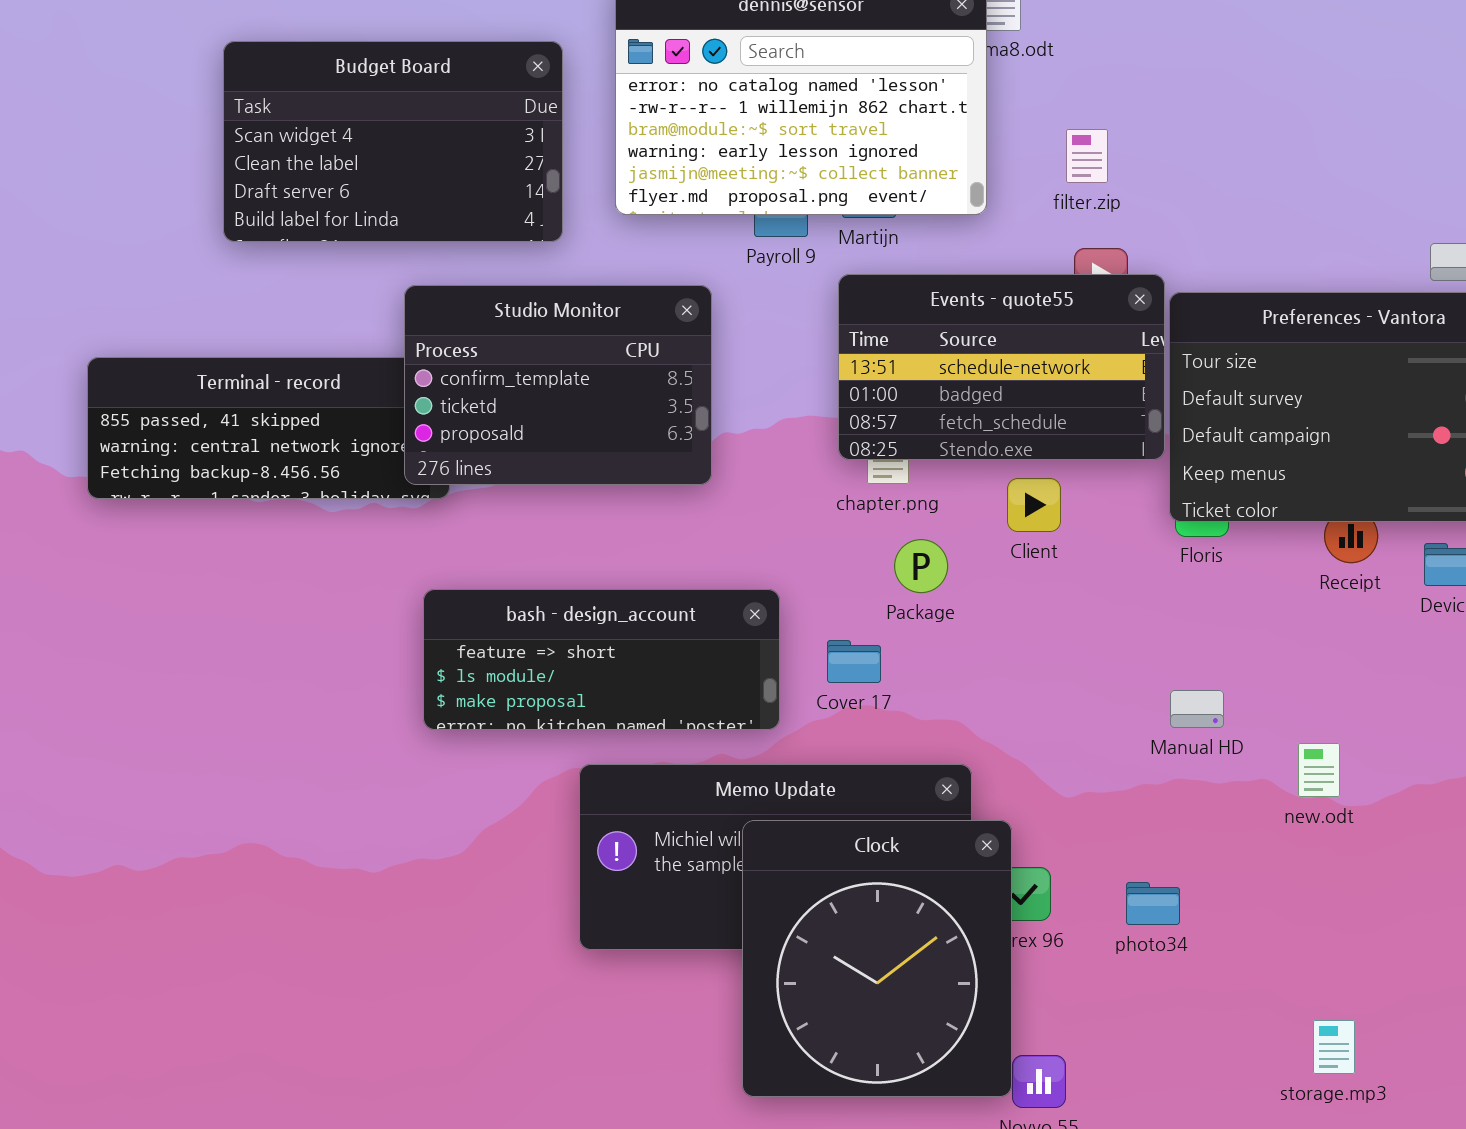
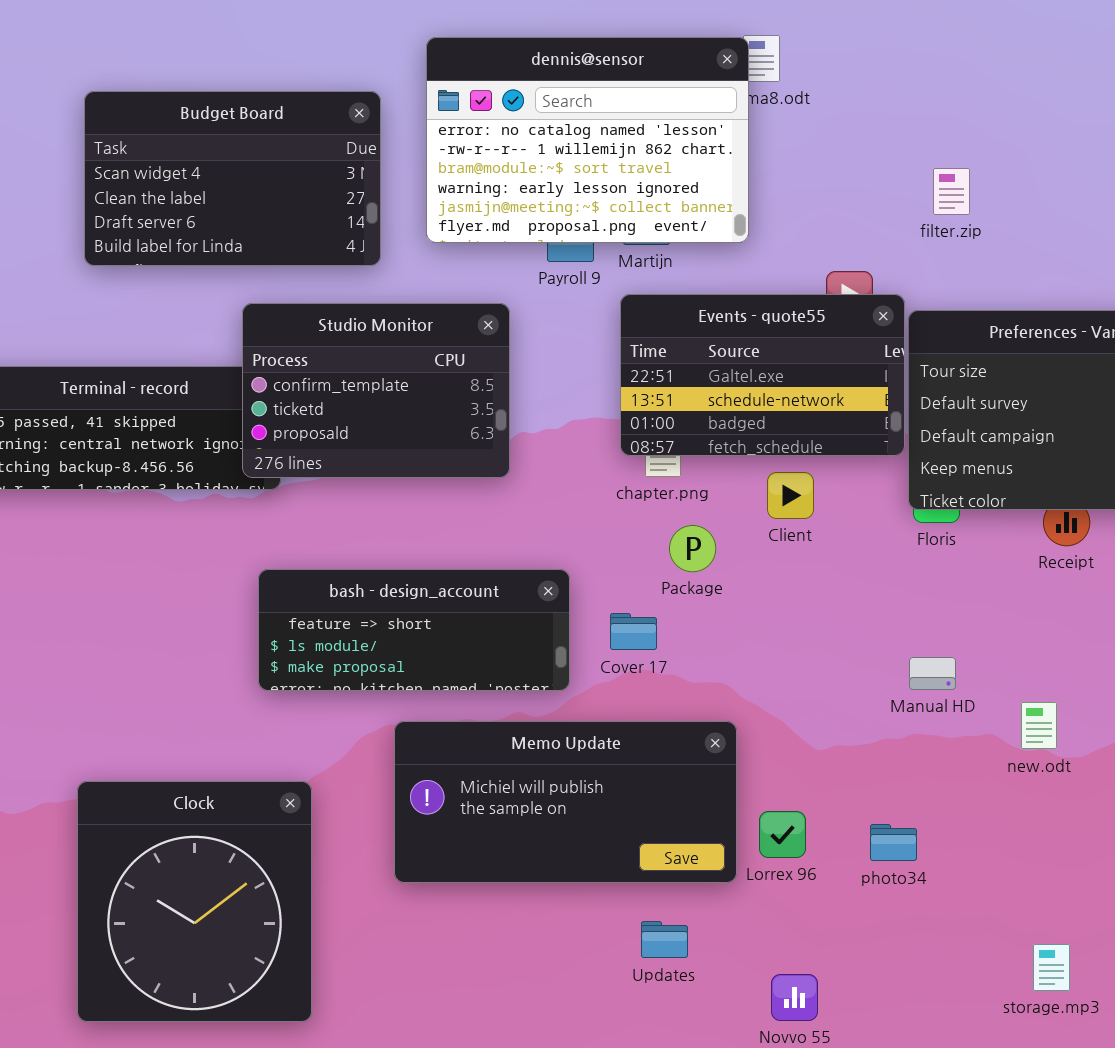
filter.zip: [1066,129,1108,183] -> [933,168,970,215], moved
Events - quote55: [838,274,1165,460] -> [620,294,905,456], scrolled up 1 row
Clock: [742,820,1012,1097] -> [77,781,312,1022], moved

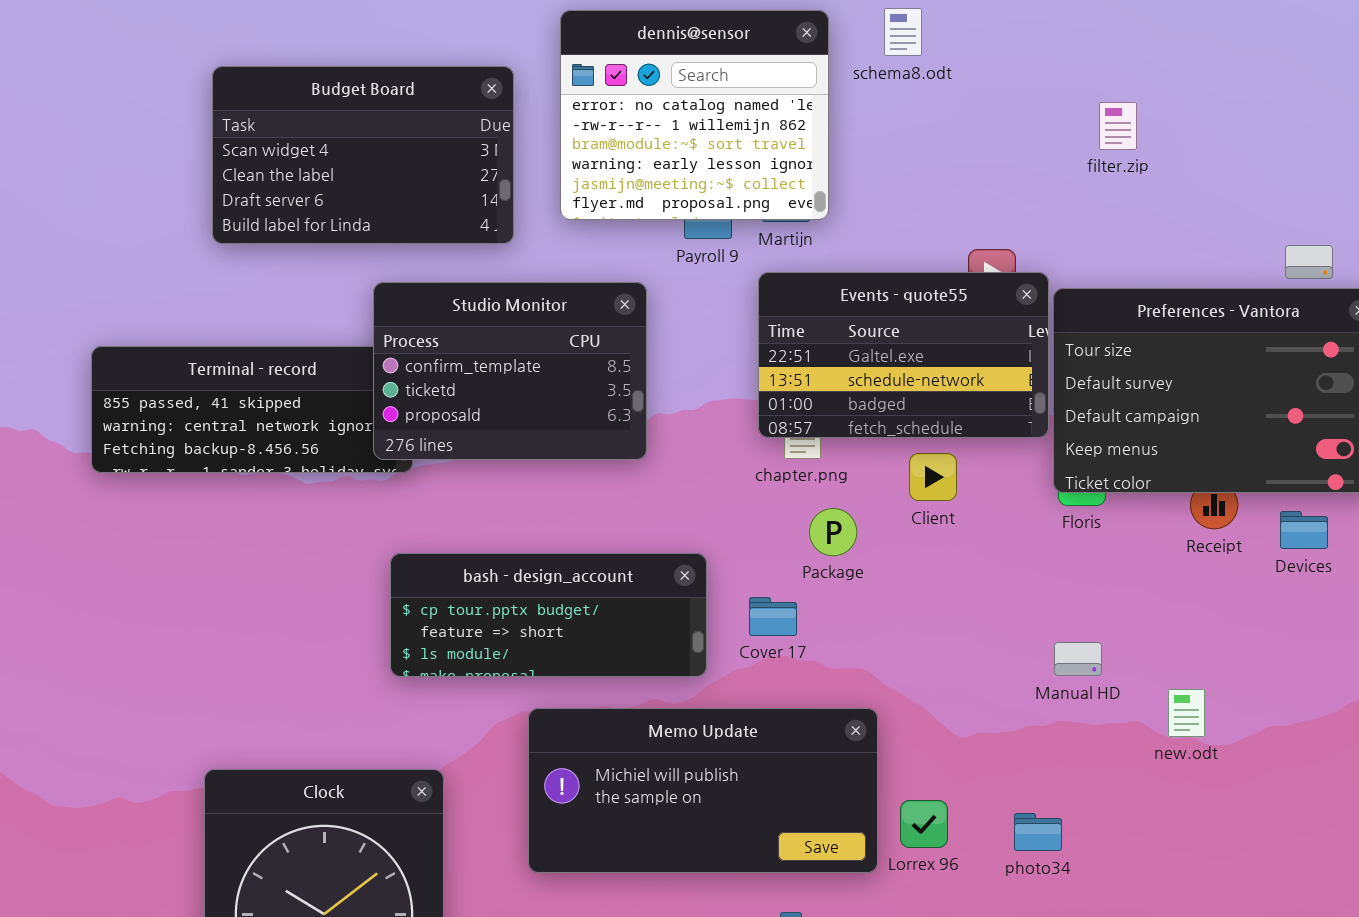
dennis@sensor: [426,37,749,243] -> [560,10,829,220], resized
filter.zip: [933,168,970,215] -> [1099,102,1137,150], moved
bash - design_account: [258,569,570,691] -> [390,553,707,677], scrolled up 1 row

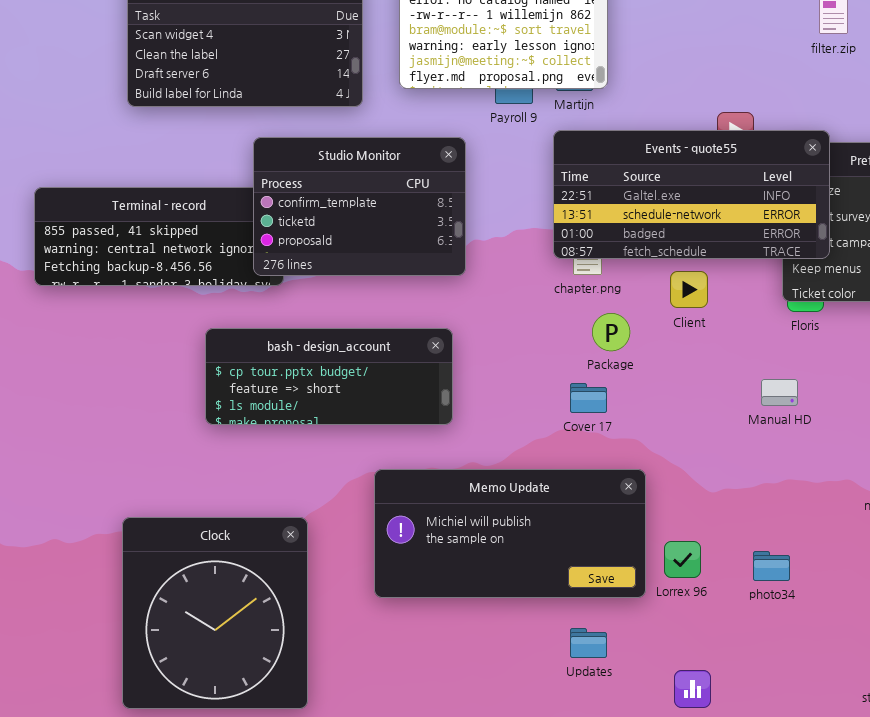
Events - quote55: [758,272,1049,438] -> [553,130,830,259], resized
bash - design_account: [390,553,707,677] -> [205,328,453,425], moved
Cover 17: [749,597,797,636] -> [570,383,607,413], moved
Manual HD: [1054,642,1102,676] -> [761,379,798,406], moved

